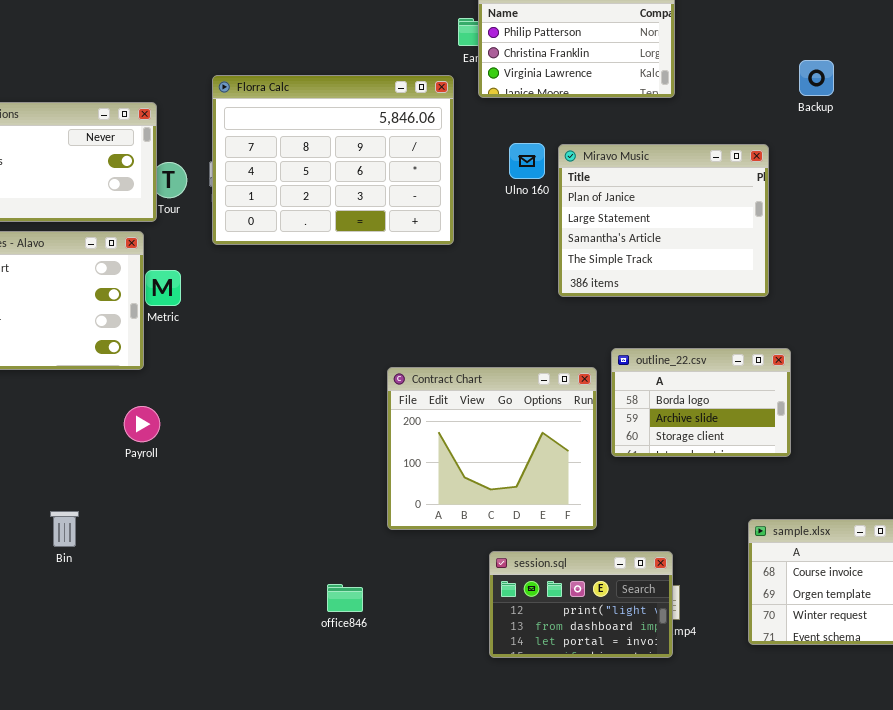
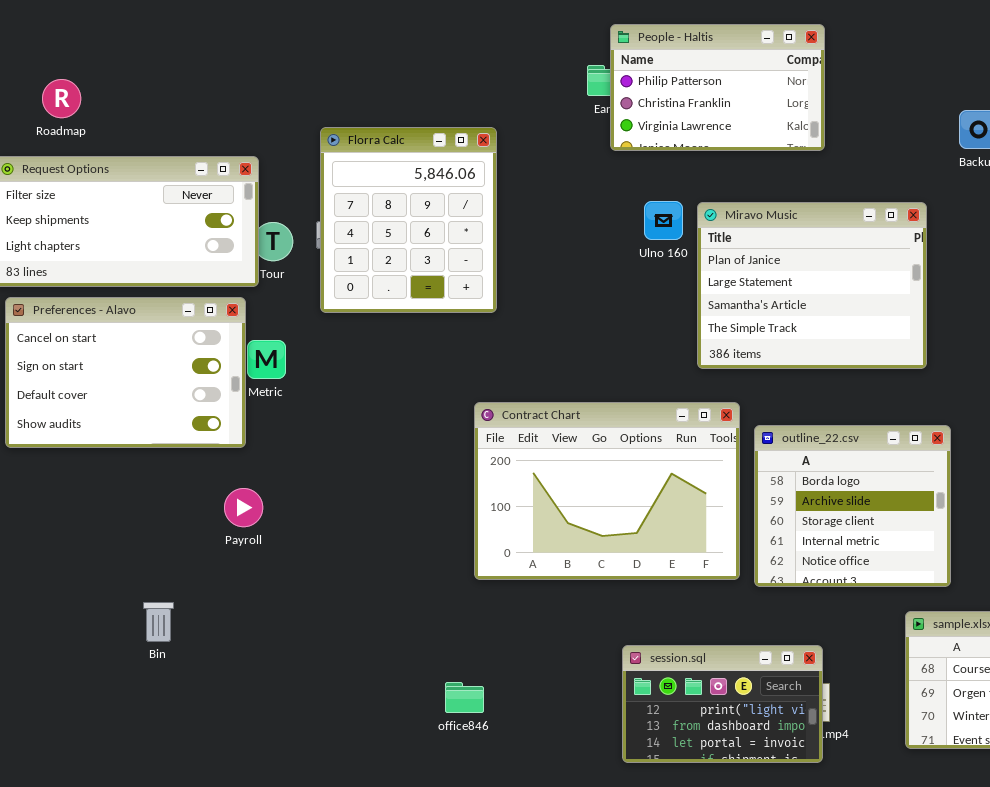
Florra Calc: [212,75,454,245] -> [320,127,497,313], resized
outline_22.csv: [611,348,791,457] -> [754,425,951,587], resized
Contract Chart: [387,367,597,530] -> [474,402,740,580], moved, resized

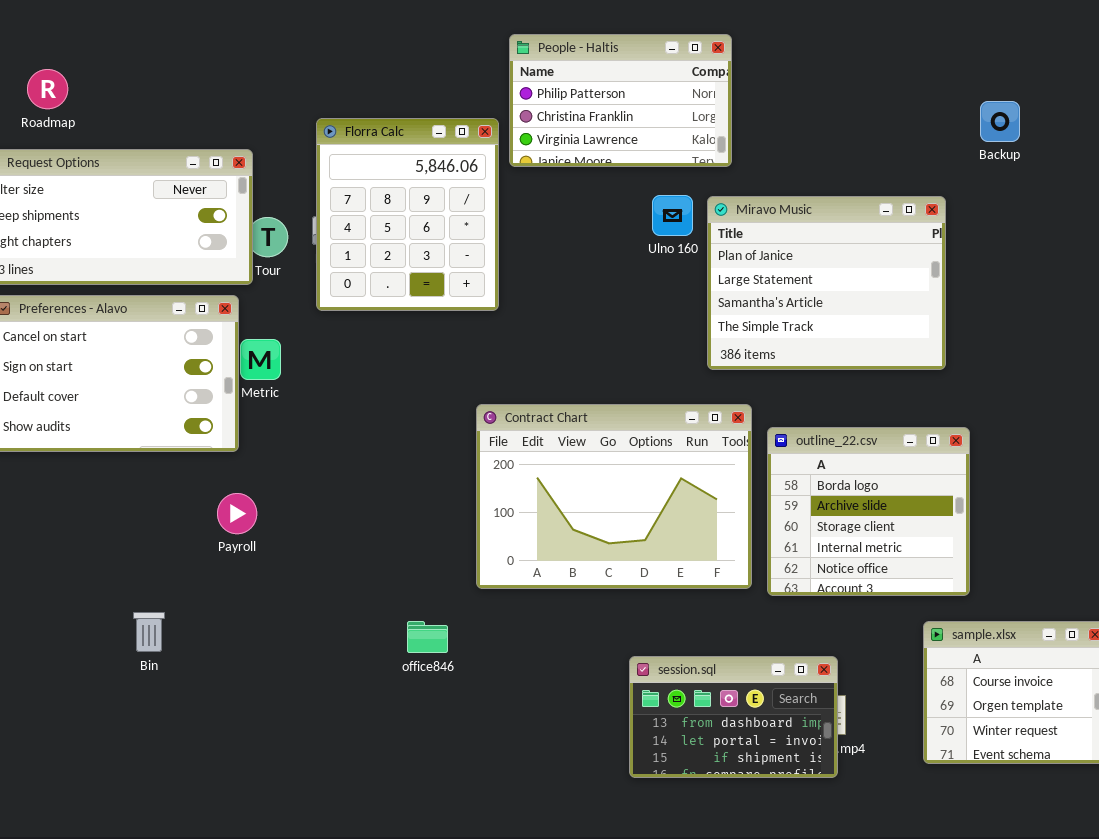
People - Haltis: [610,24,825,151] -> [509,34,732,167], moved
session.sql: [622,645,823,763] -> [629,656,838,778], scrolled down 1 row
office846: [445,682,484,713] -> [407,621,448,653], moved

